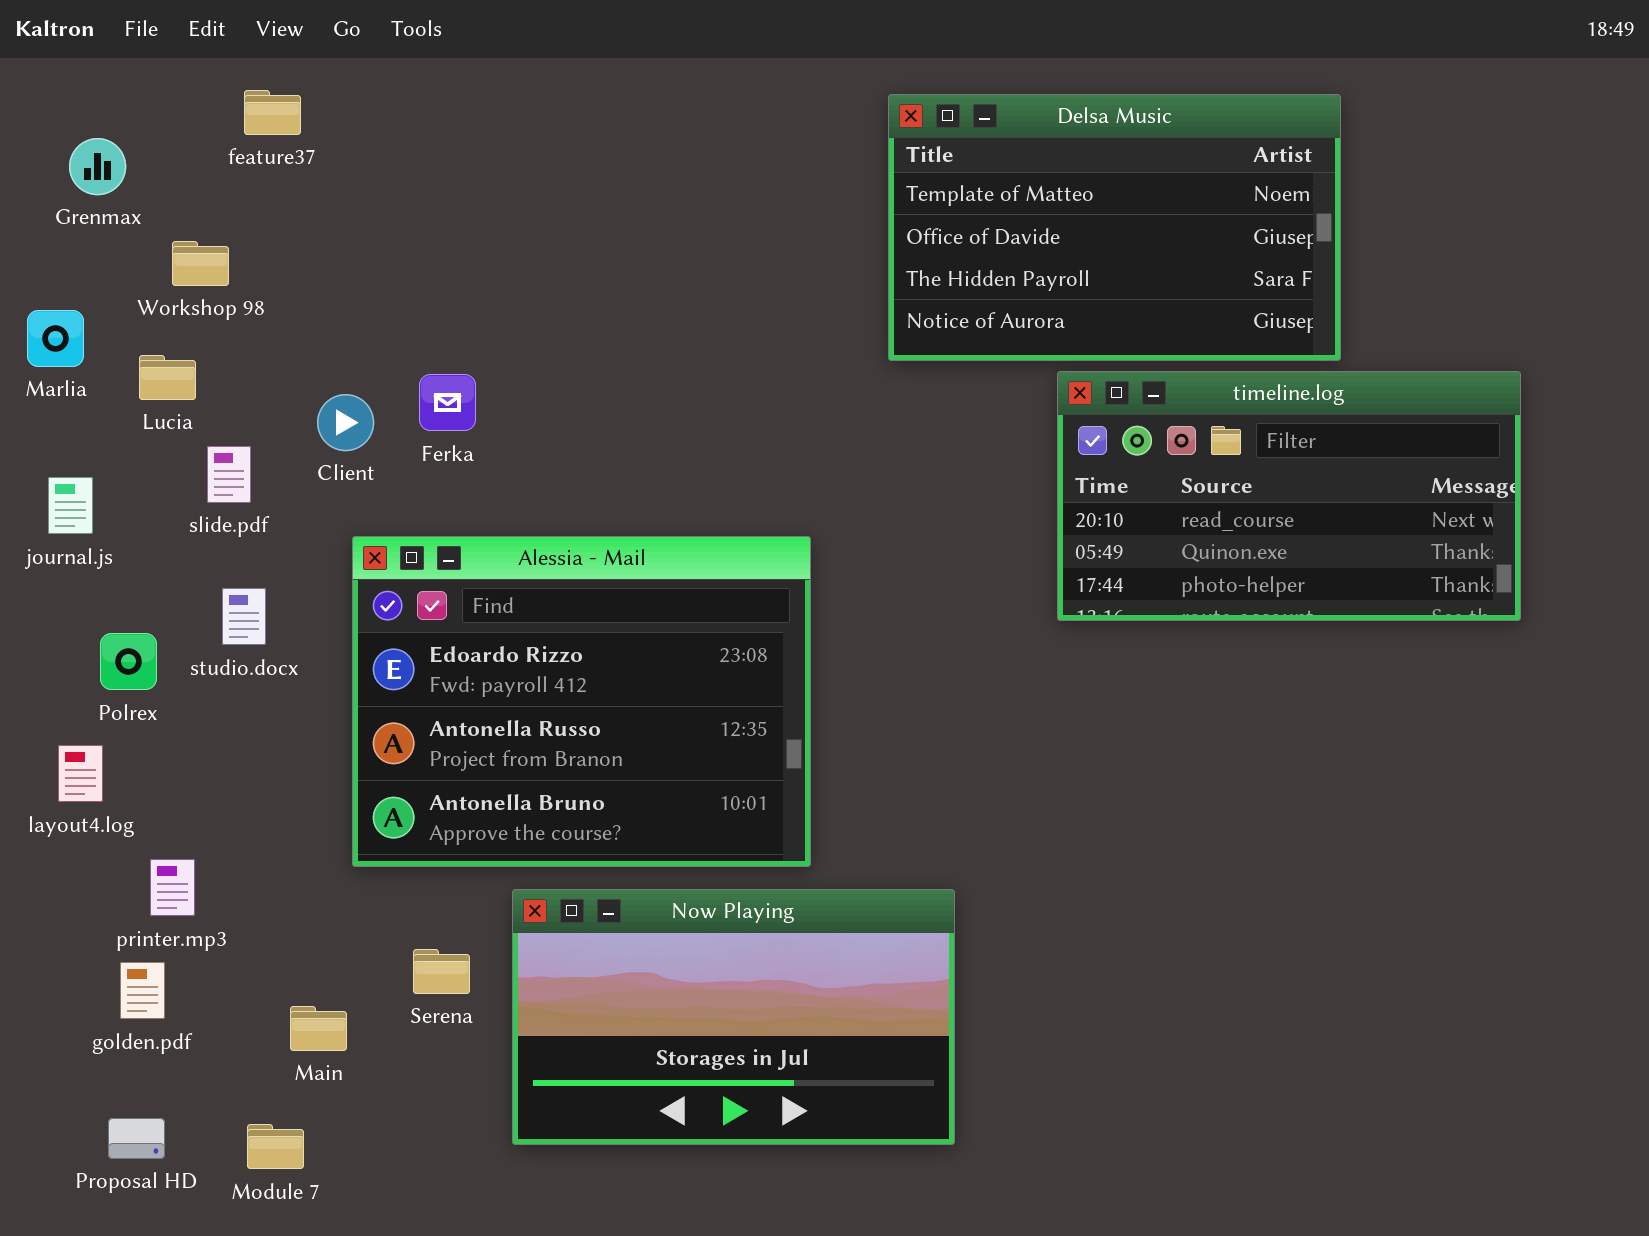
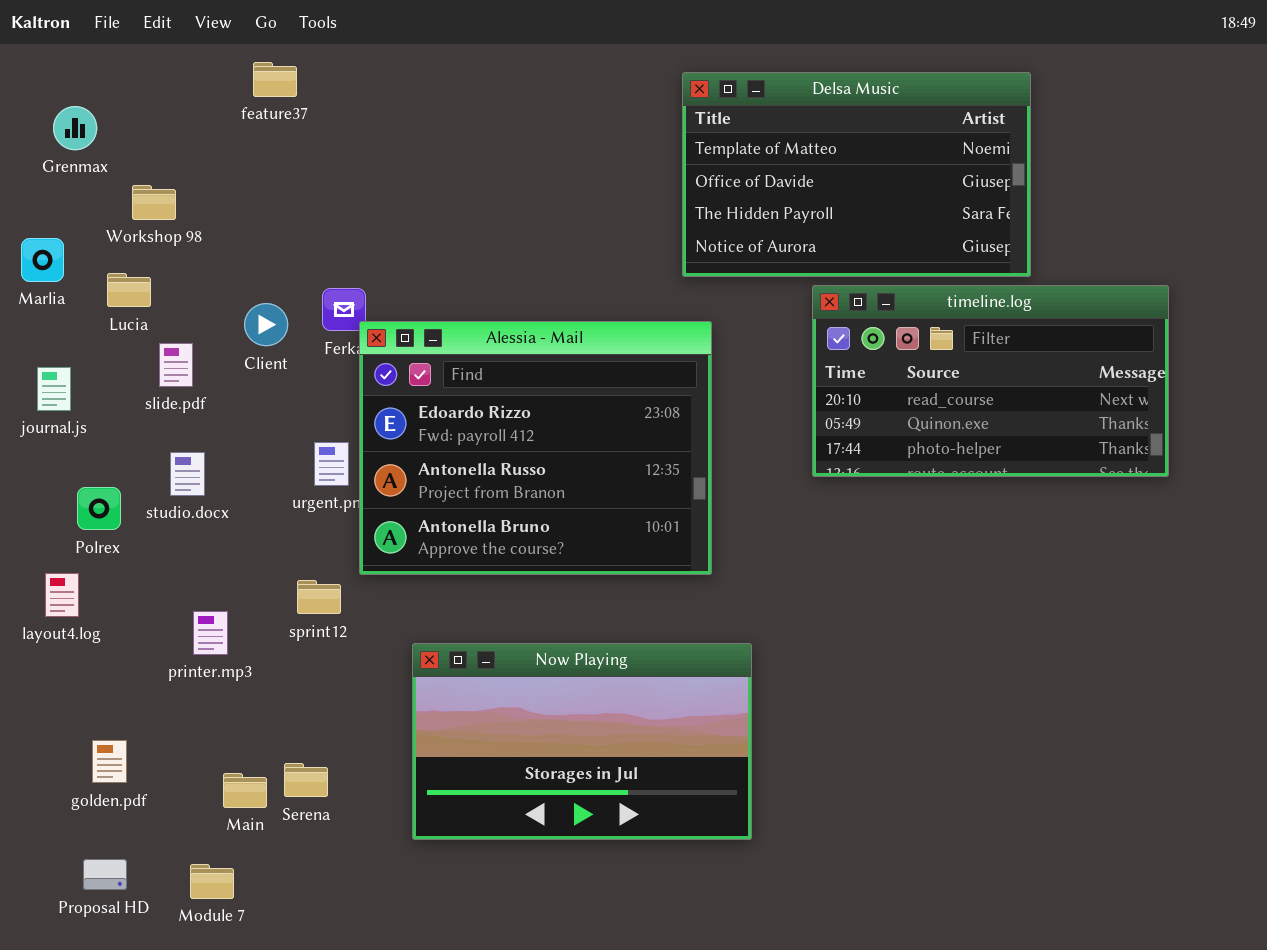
feature37: [244,90,301,135] -> [253,62,297,97], moved
Alessia - Mail: [352,536,811,867] -> [359,321,712,575], moved
printer.mp3: [150,859,195,916] -> [193,611,228,655], moved
Now Playing: [512,889,955,1145] -> [412,643,752,840], moved
Serena: [413,949,470,994] -> [284,763,328,797], moved

